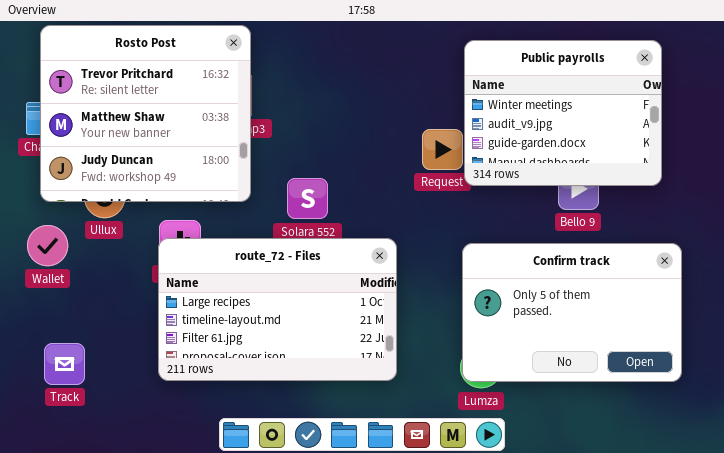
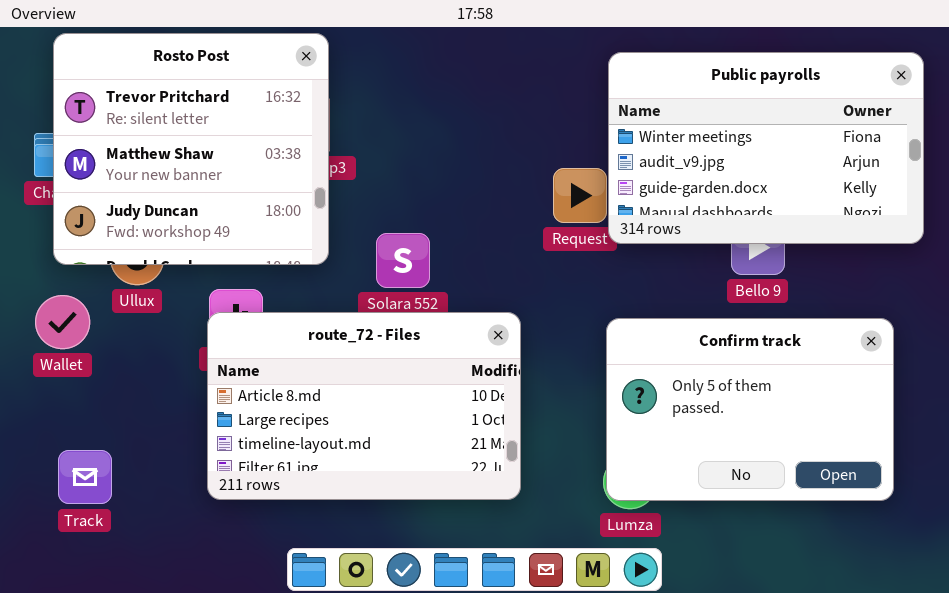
Public payrolls: [464,40,662,186] -> [608,52,924,244], resized
route_72 - Files: [158,238,397,381] -> [207,312,521,500], scrolled up 1 row

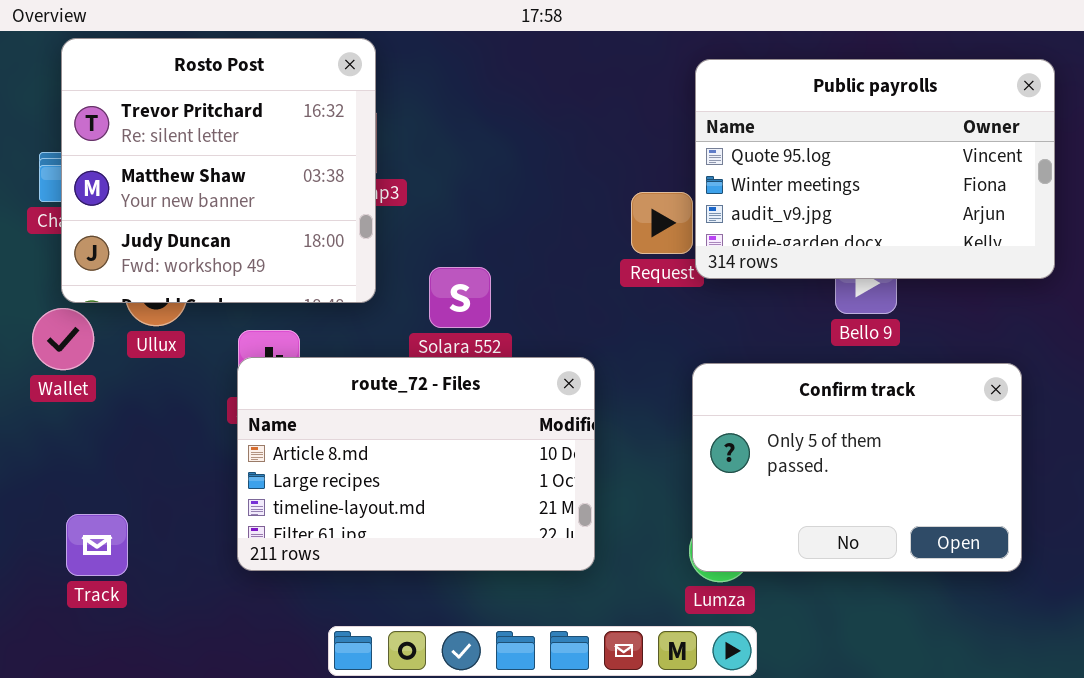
Public payrolls: [608,52,924,244] -> [695,59,1055,279], scrolled up 1 row
Wallet: [35,295,90,349] -> [32,308,94,370], moved

